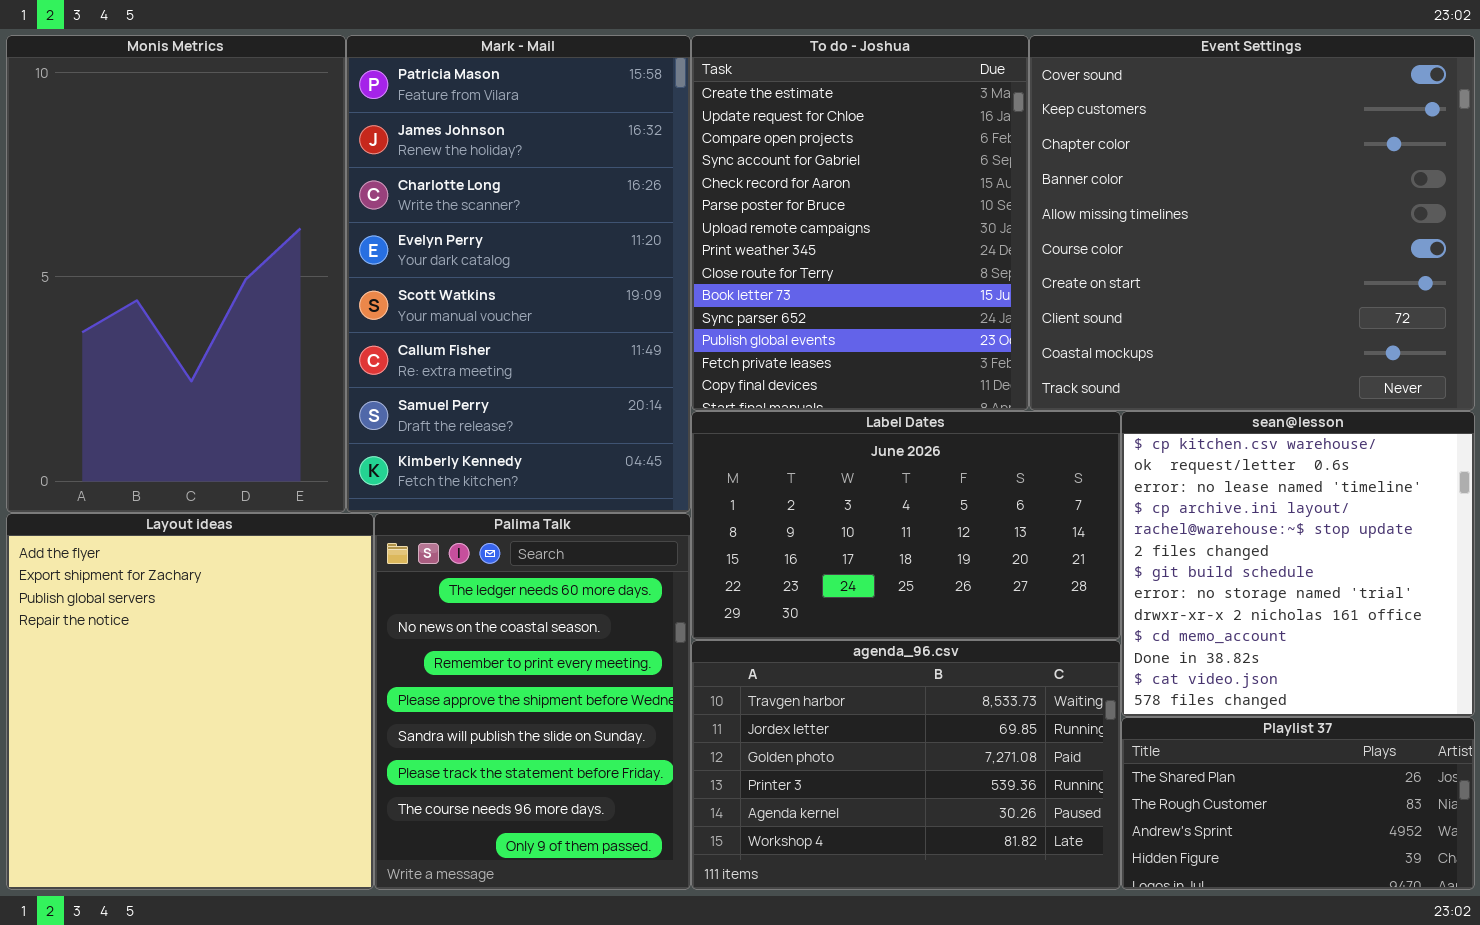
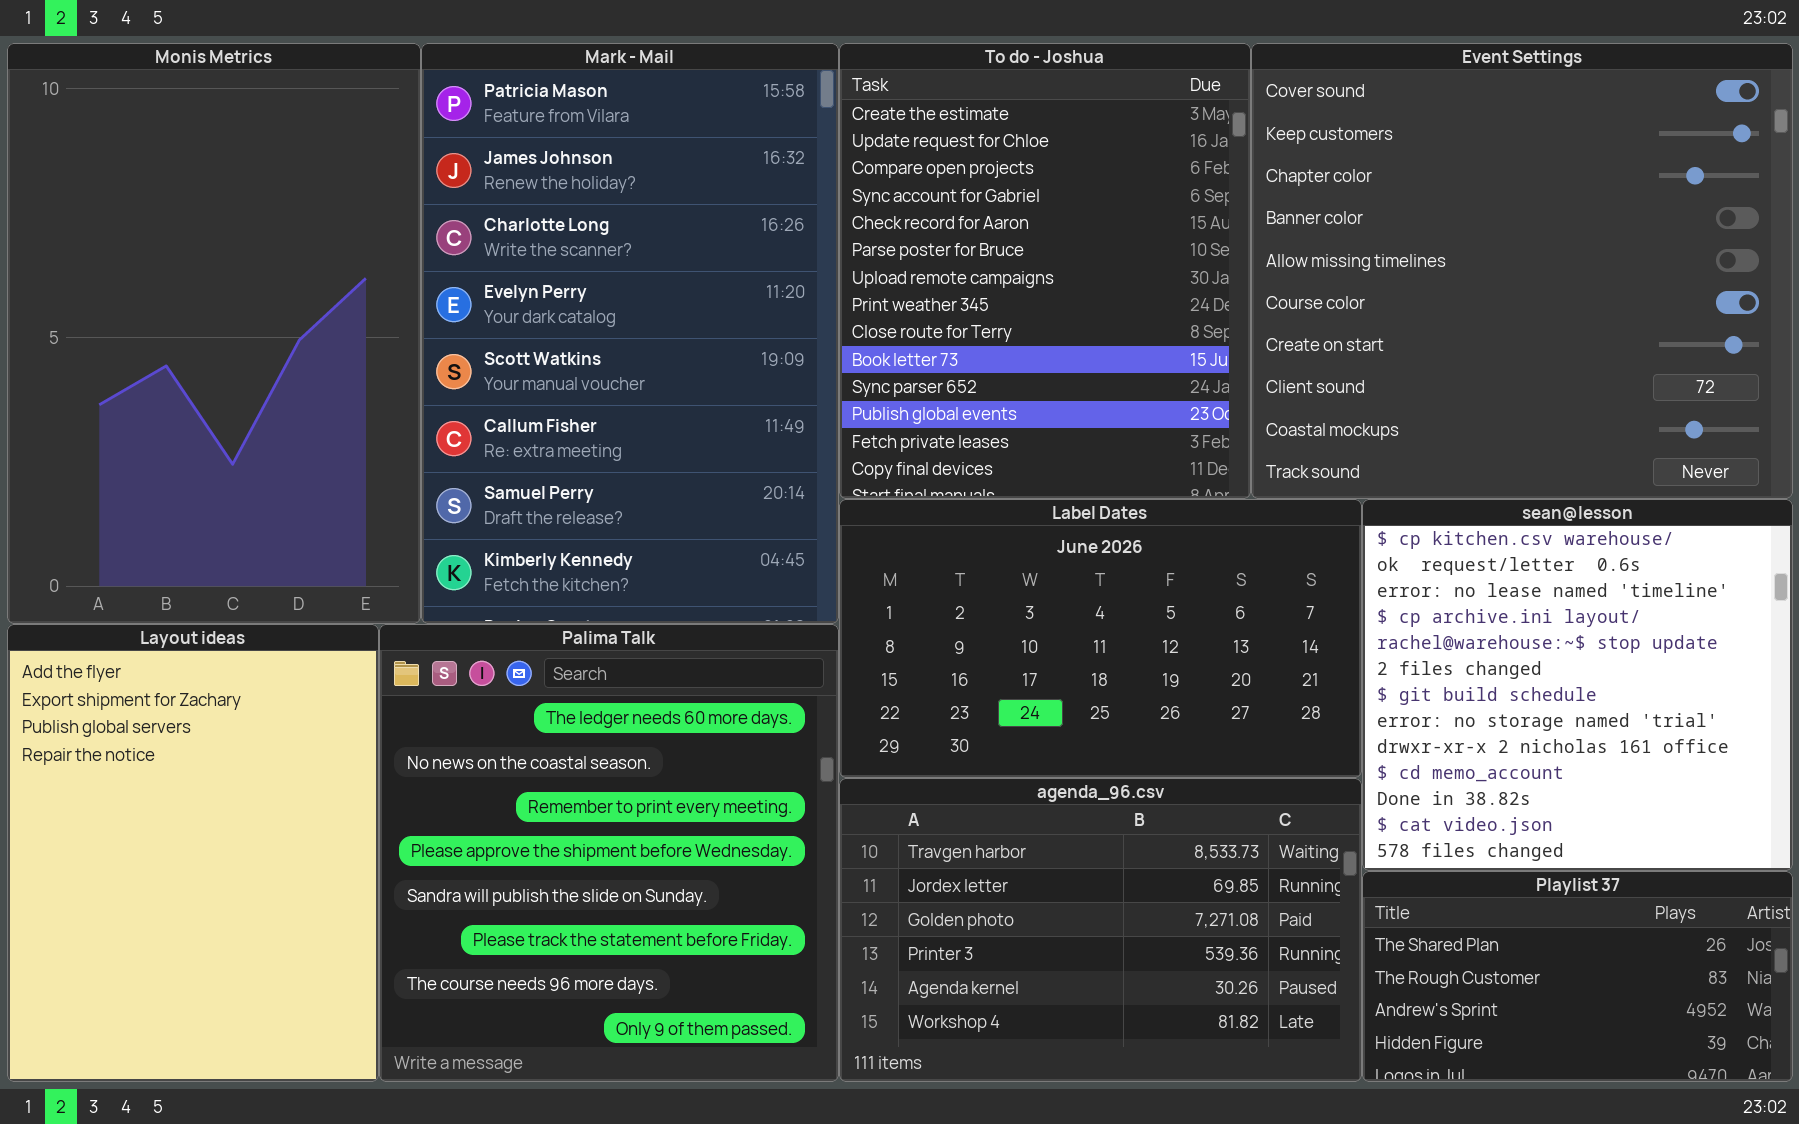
Layout ideas: [6,513,374,890] -> [7,624,379,1082], resized
Palima Talk: [374,513,691,890] -> [379,624,839,1082], resized

